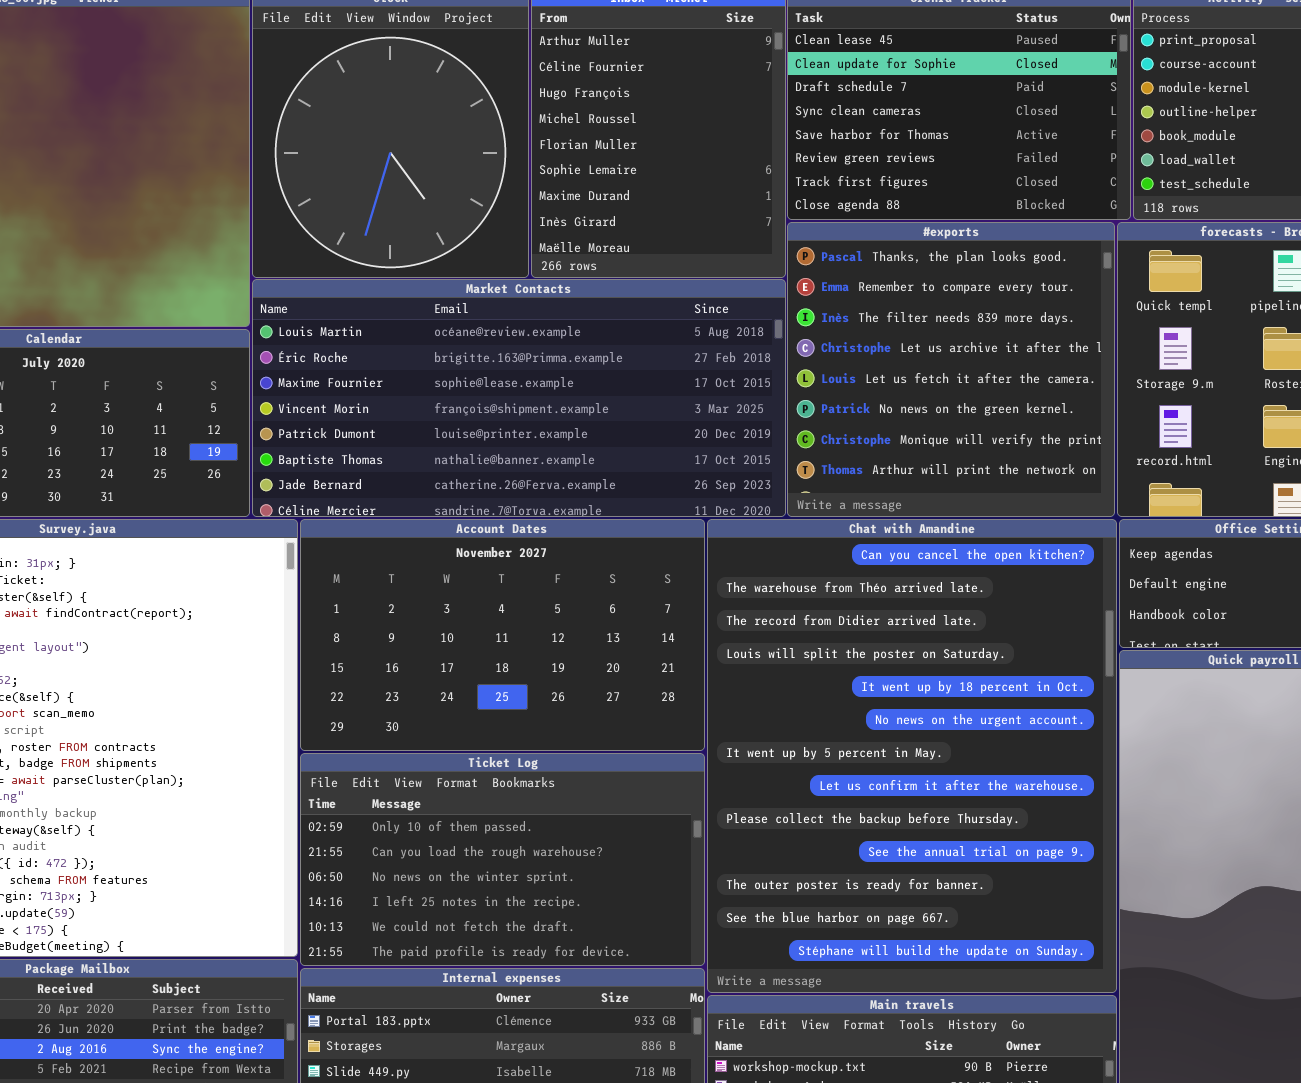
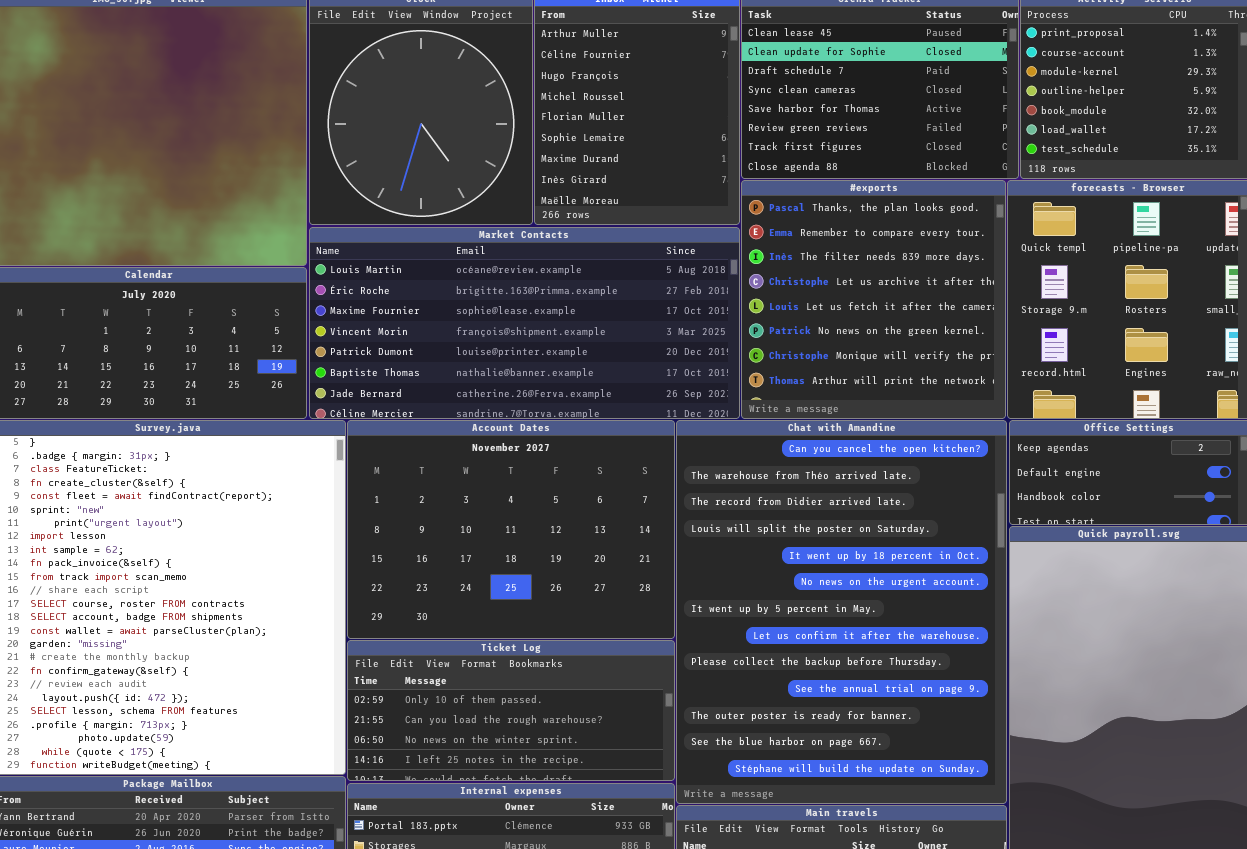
Account Dates: [300,519,705,751] -> [347,420,675,639], resized
Ticket Log: [300,753,705,966] -> [347,640,675,781], resized

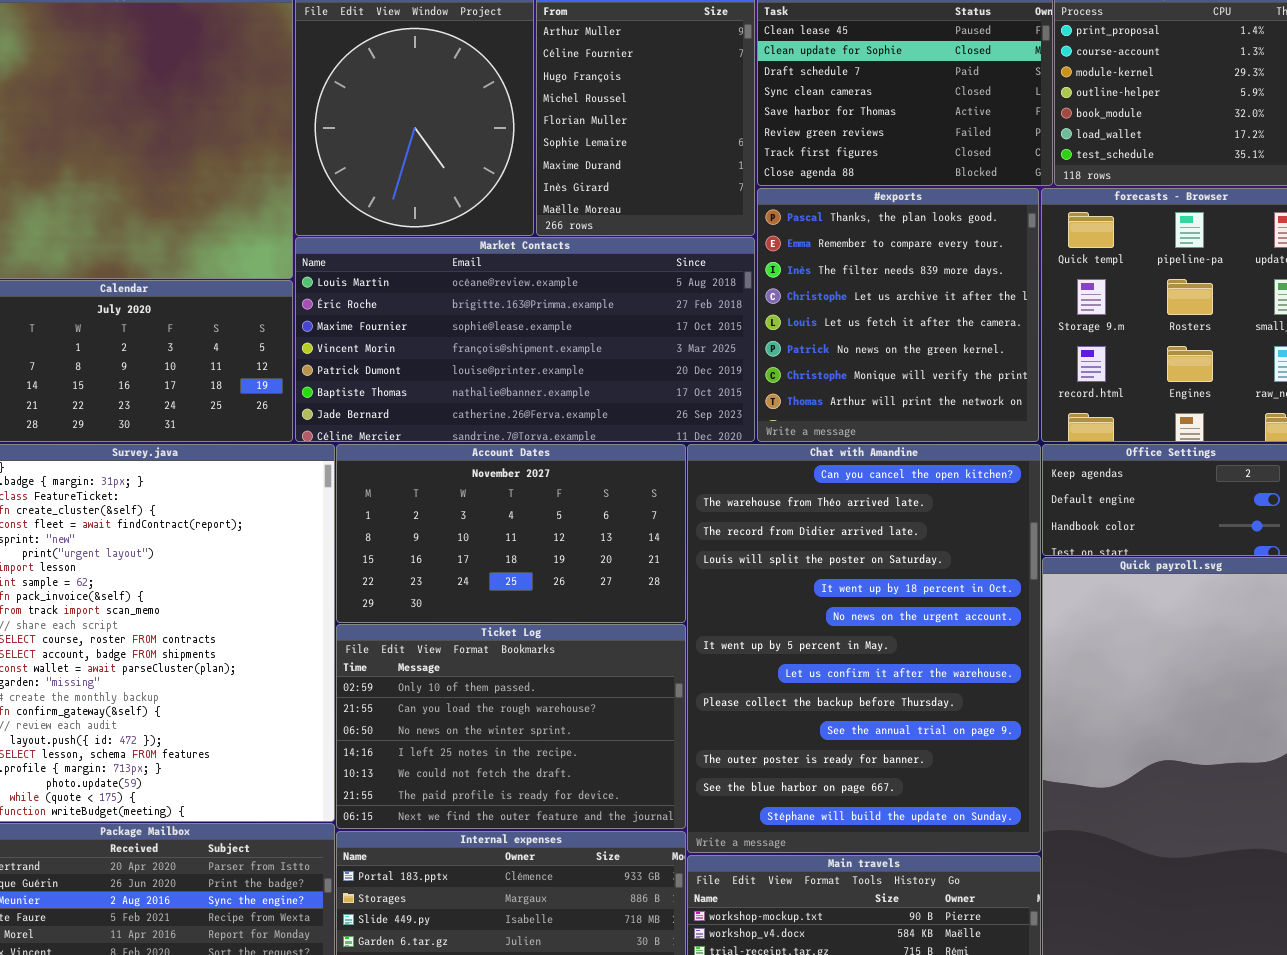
Account Dates: [347,420,675,639] -> [336,444,686,623], resized
Ticket Log: [347,640,675,781] -> [336,624,686,829], resized

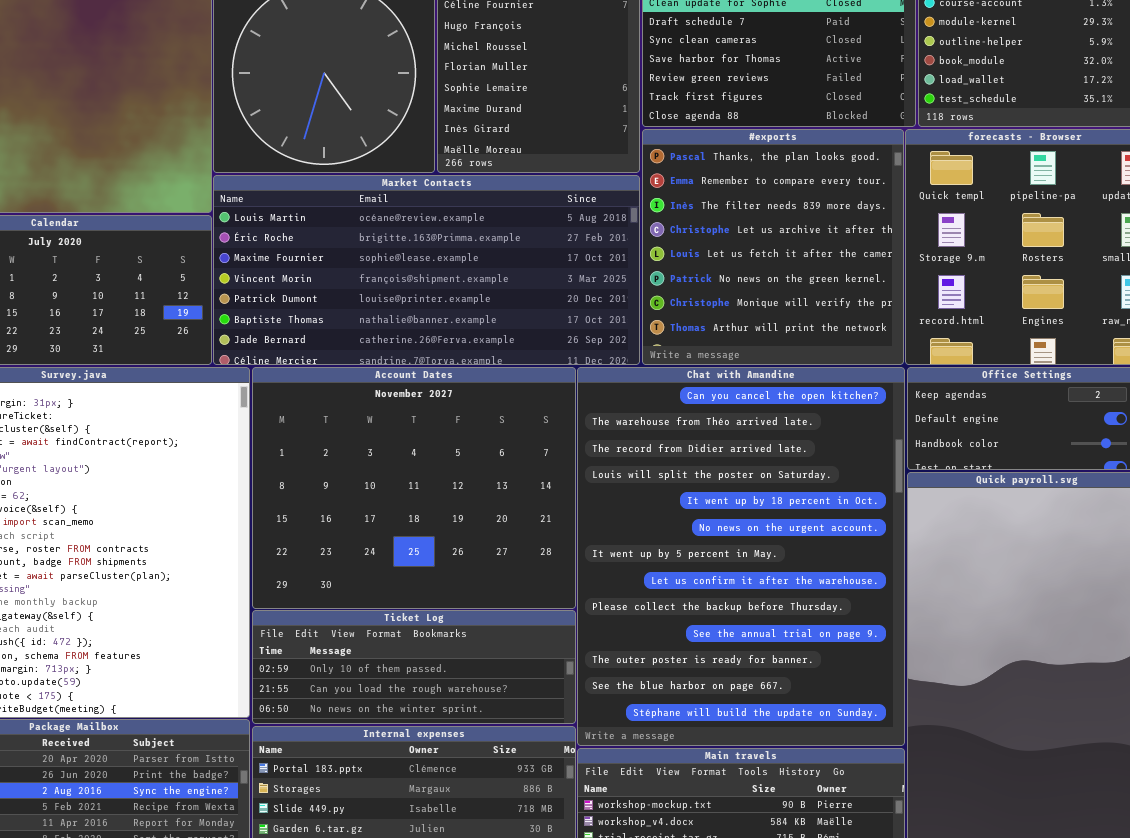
Account Dates: [336,444,686,623] -> [252,367,576,609], resized
Ticket Log: [336,624,686,829] -> [252,610,576,724], resized

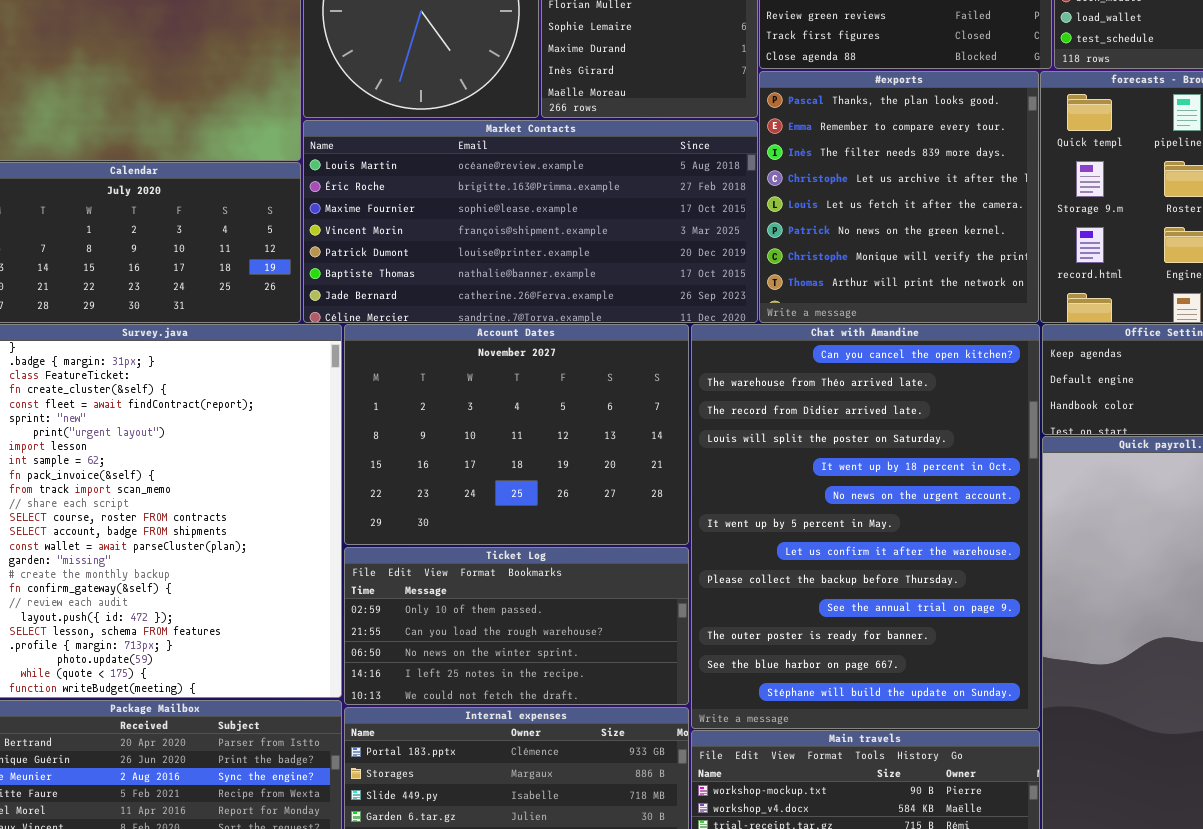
Account Dates: [252,367,576,609] -> [344,324,689,545], resized
Ticket Log: [252,610,576,724] -> [344,547,689,705], resized

